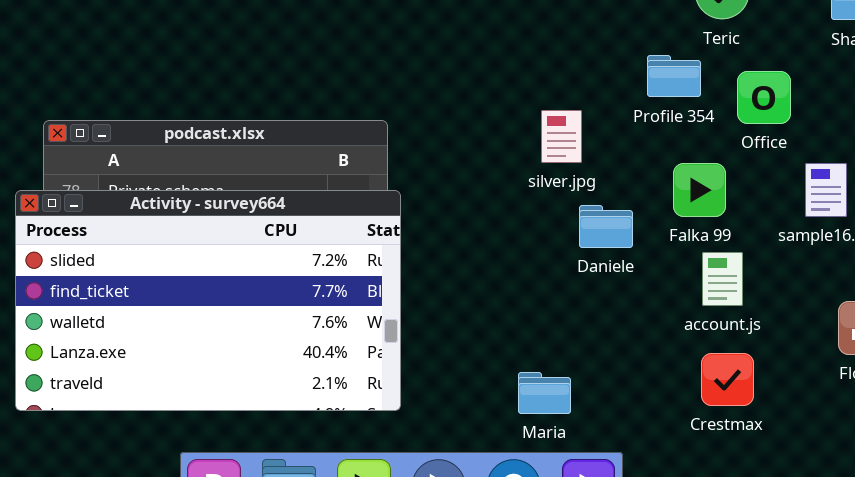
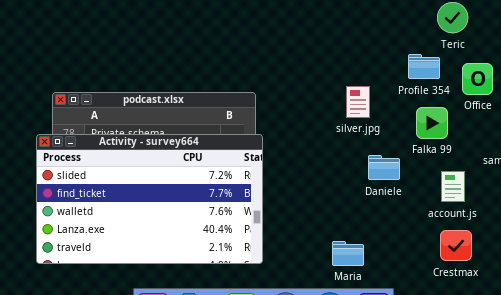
Falka 99: [673,163,726,217] -> [416,107,448,139], moved
Daniele: [579,205,633,248] -> [368,155,400,180], moved

